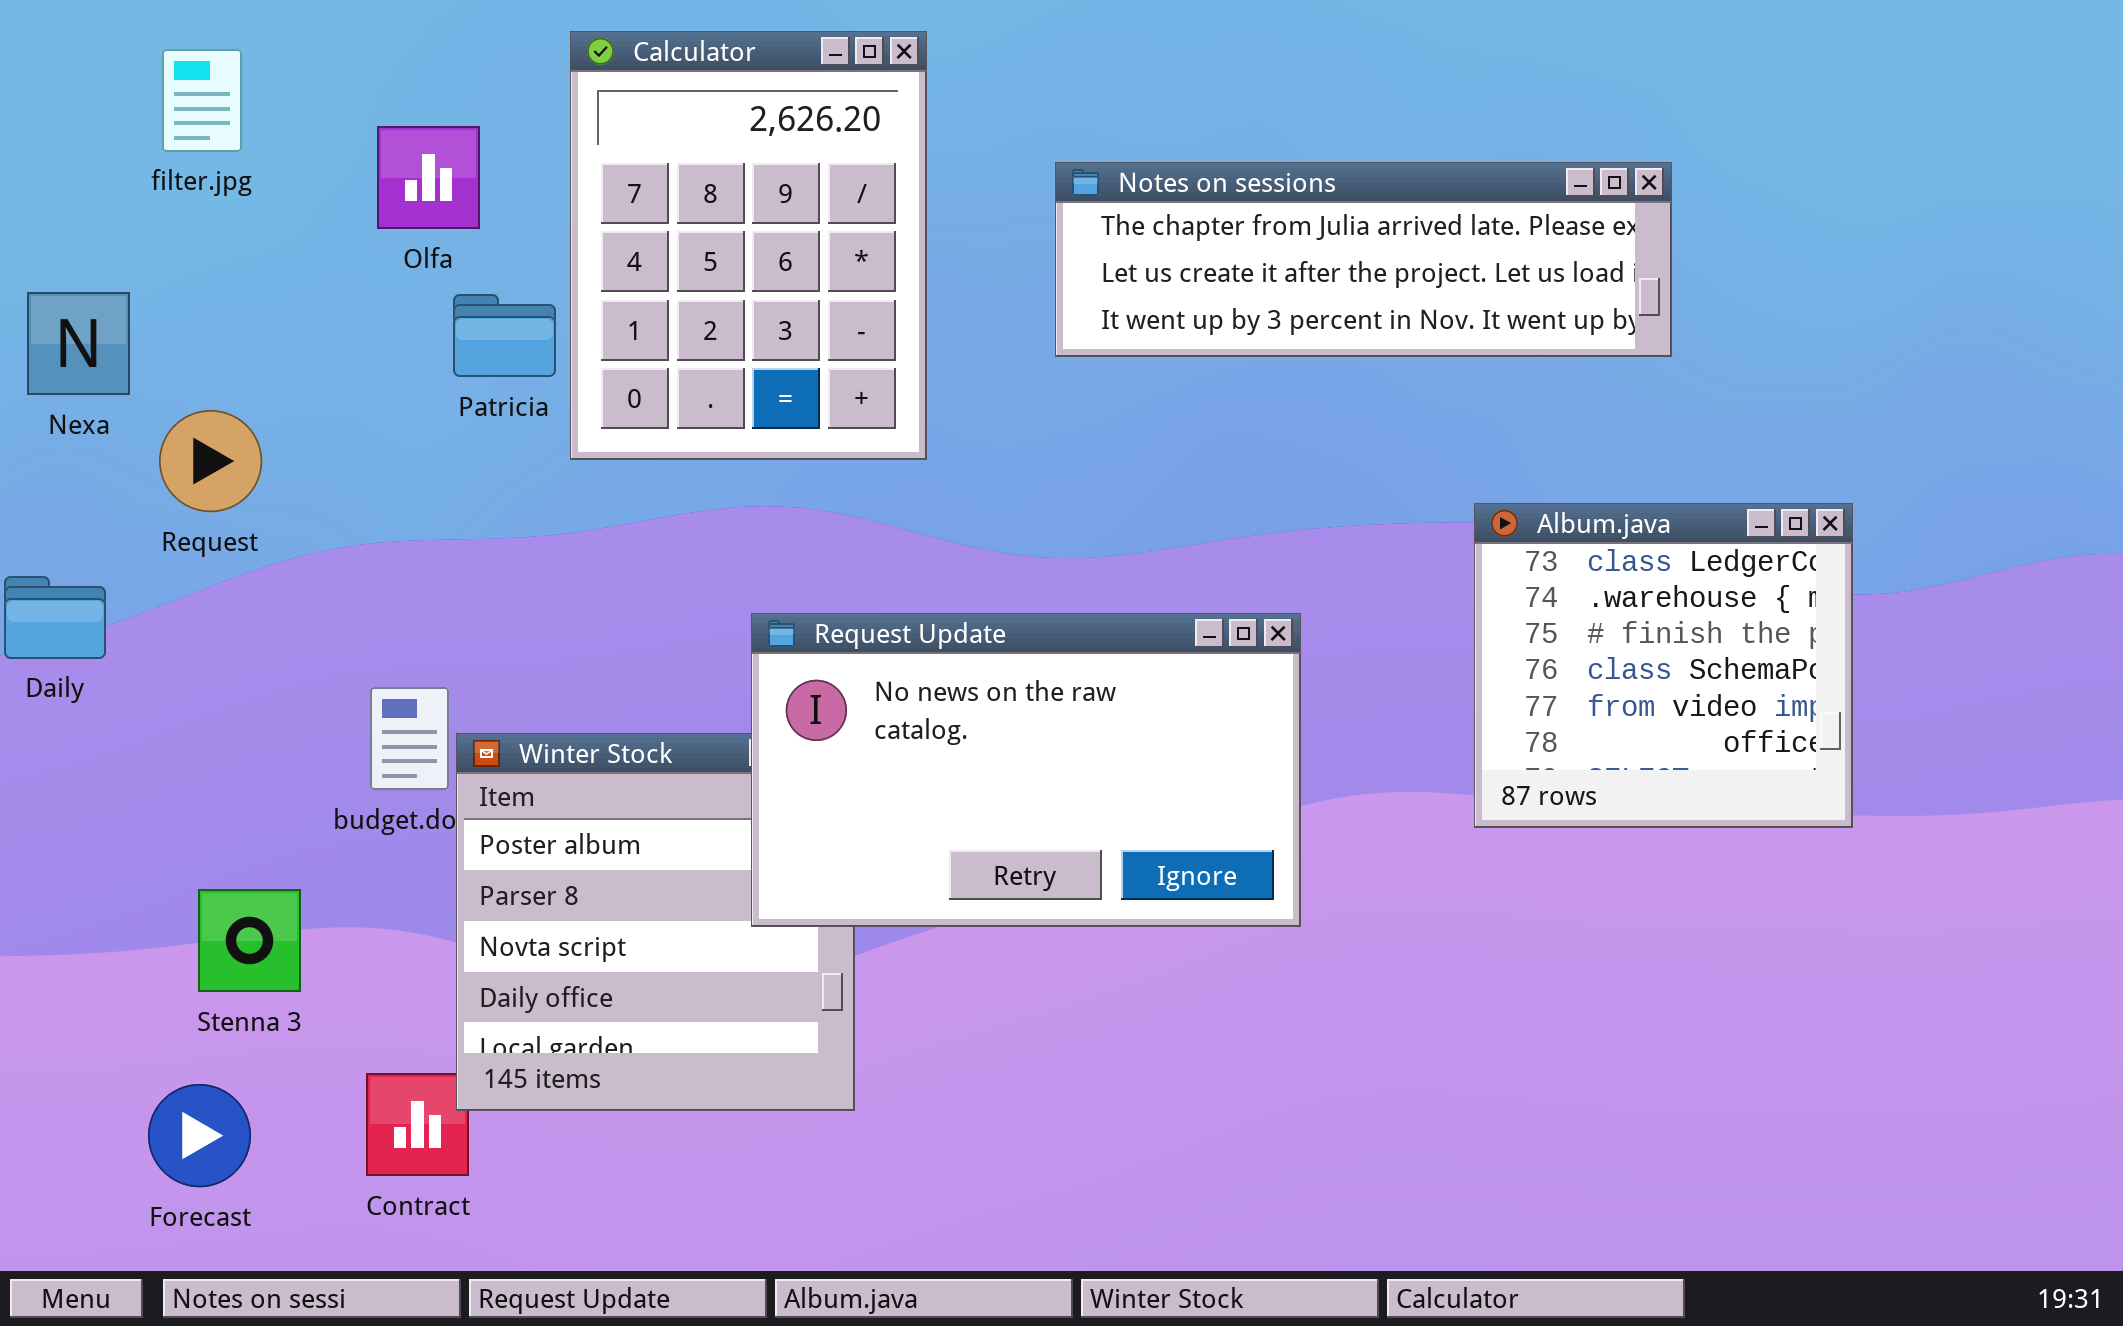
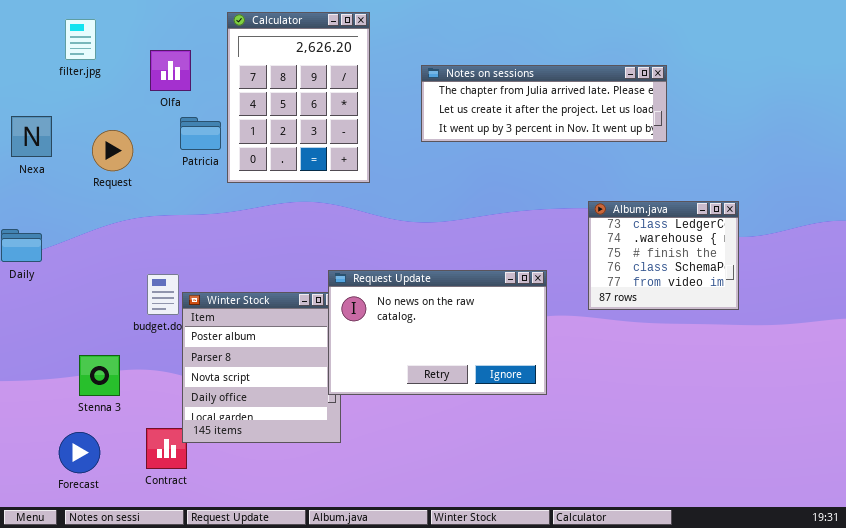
Request: [159,410,262,512] -> [92,130,133,171], moved
Album.java: [1474,503,1853,828] -> [588,201,739,310], resized
Request Update: [751,613,1301,927] -> [328,270,547,395], moved

